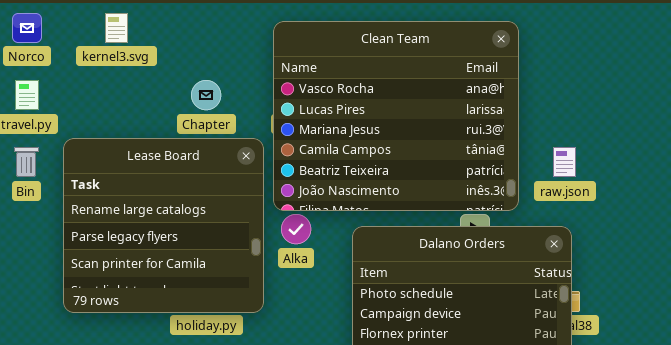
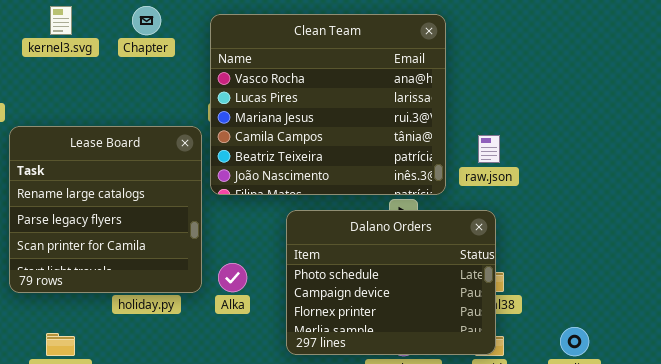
Chapter: [191,80,221,110] -> [132,6,161,35], moved
Alka: [281,214,311,244] -> [218,263,247,292], moved

